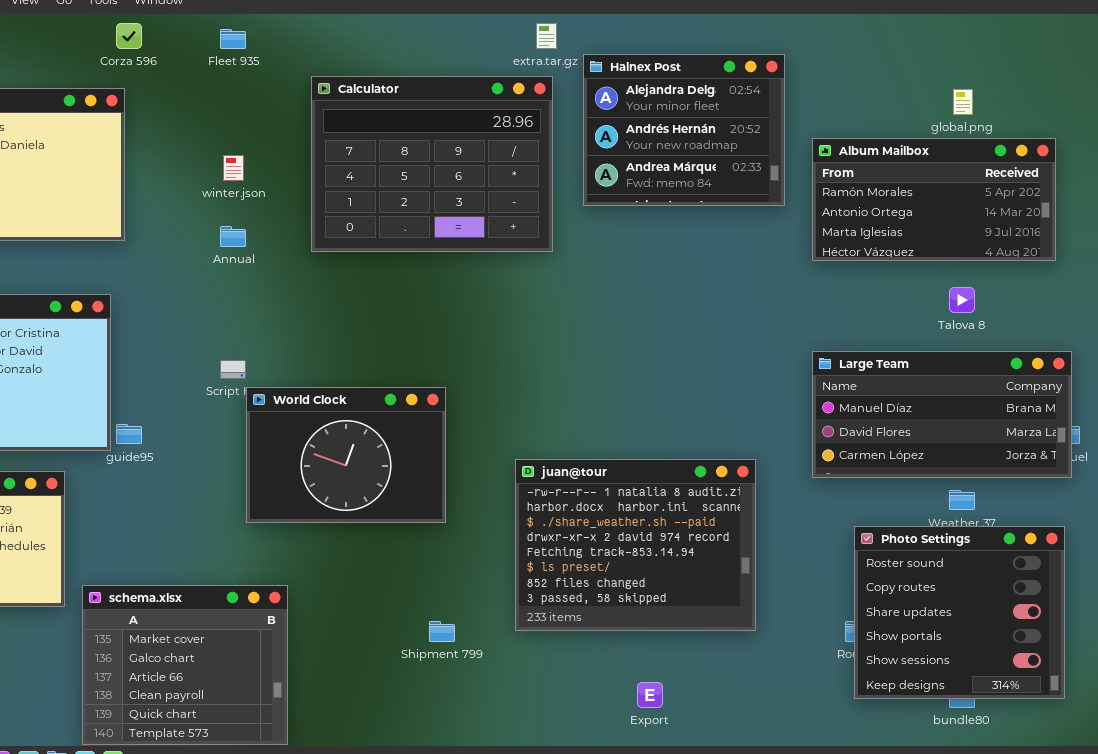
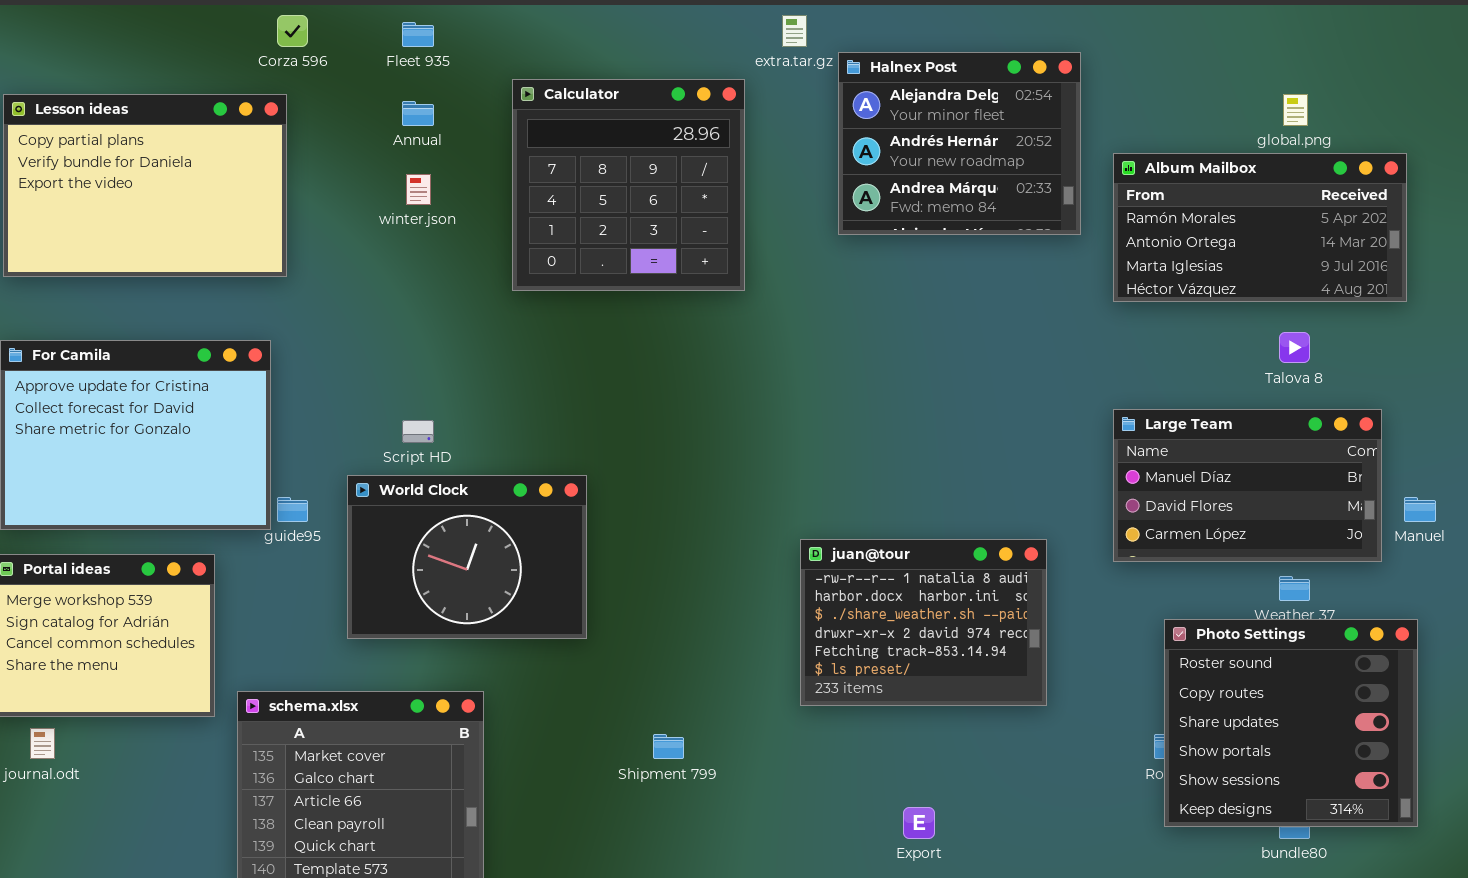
Calculator: [311,76,553,252] -> [512,79,745,291], resized
Annual: [220,226,246,247] -> [402,101,434,126], moved
Large Team: [812,351,1072,478] -> [1113,409,1382,562], resized
World Clock: [246,387,446,523] -> [347,475,587,639], moved
juan@tour: [515,459,756,631] -> [800,539,1047,706], resized

